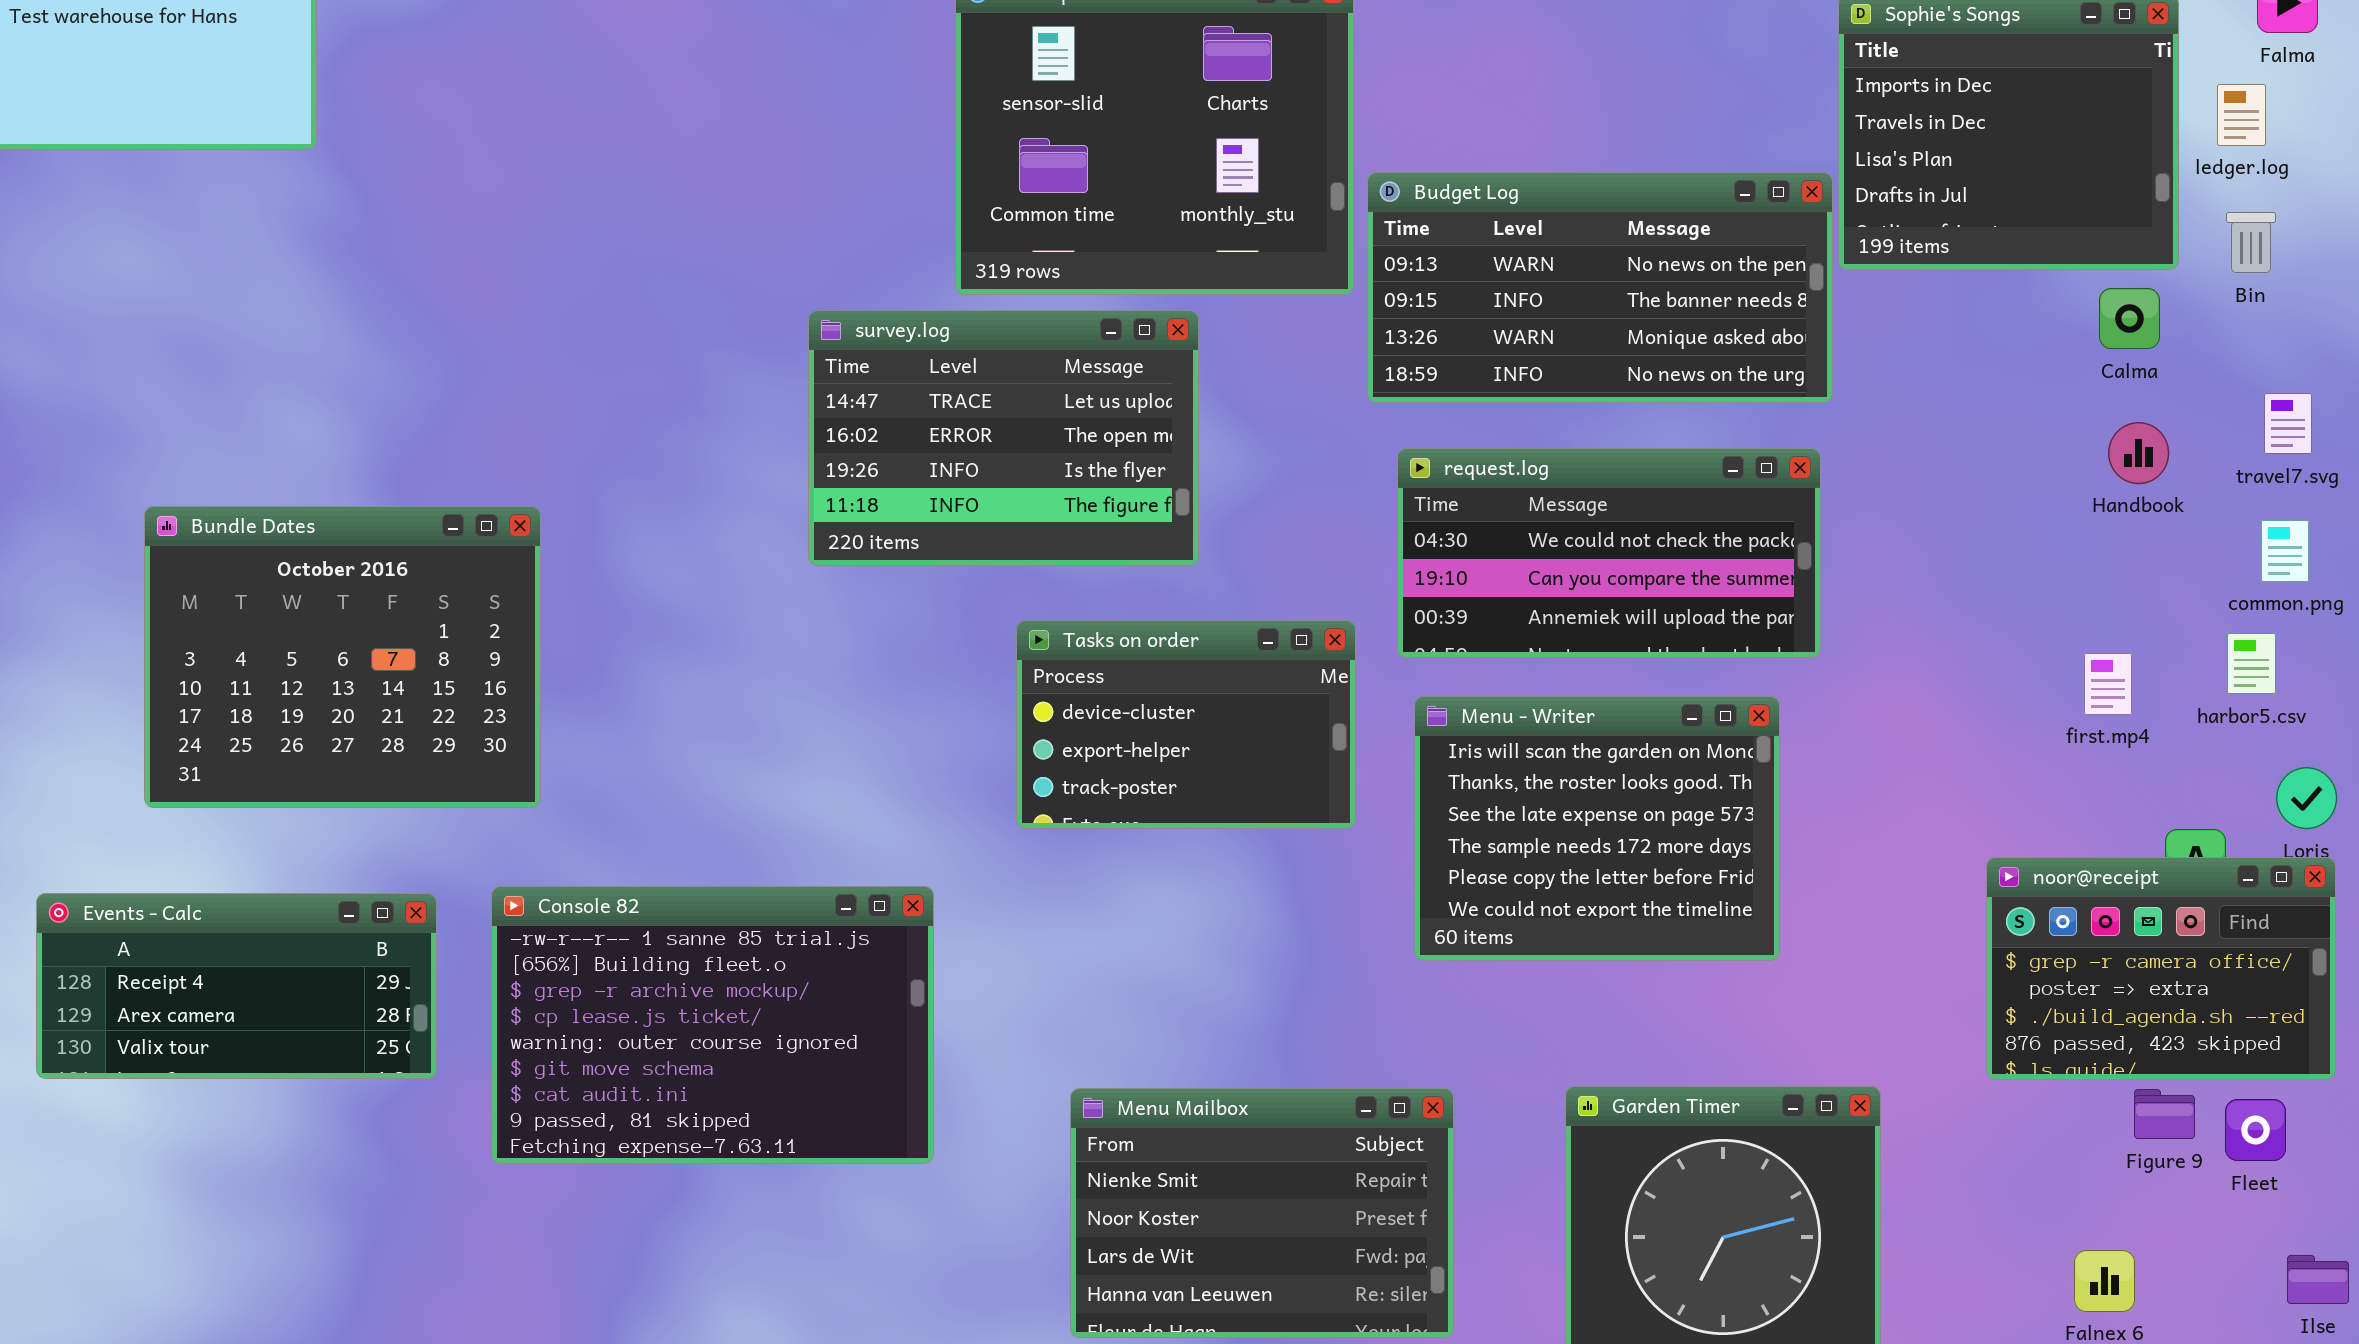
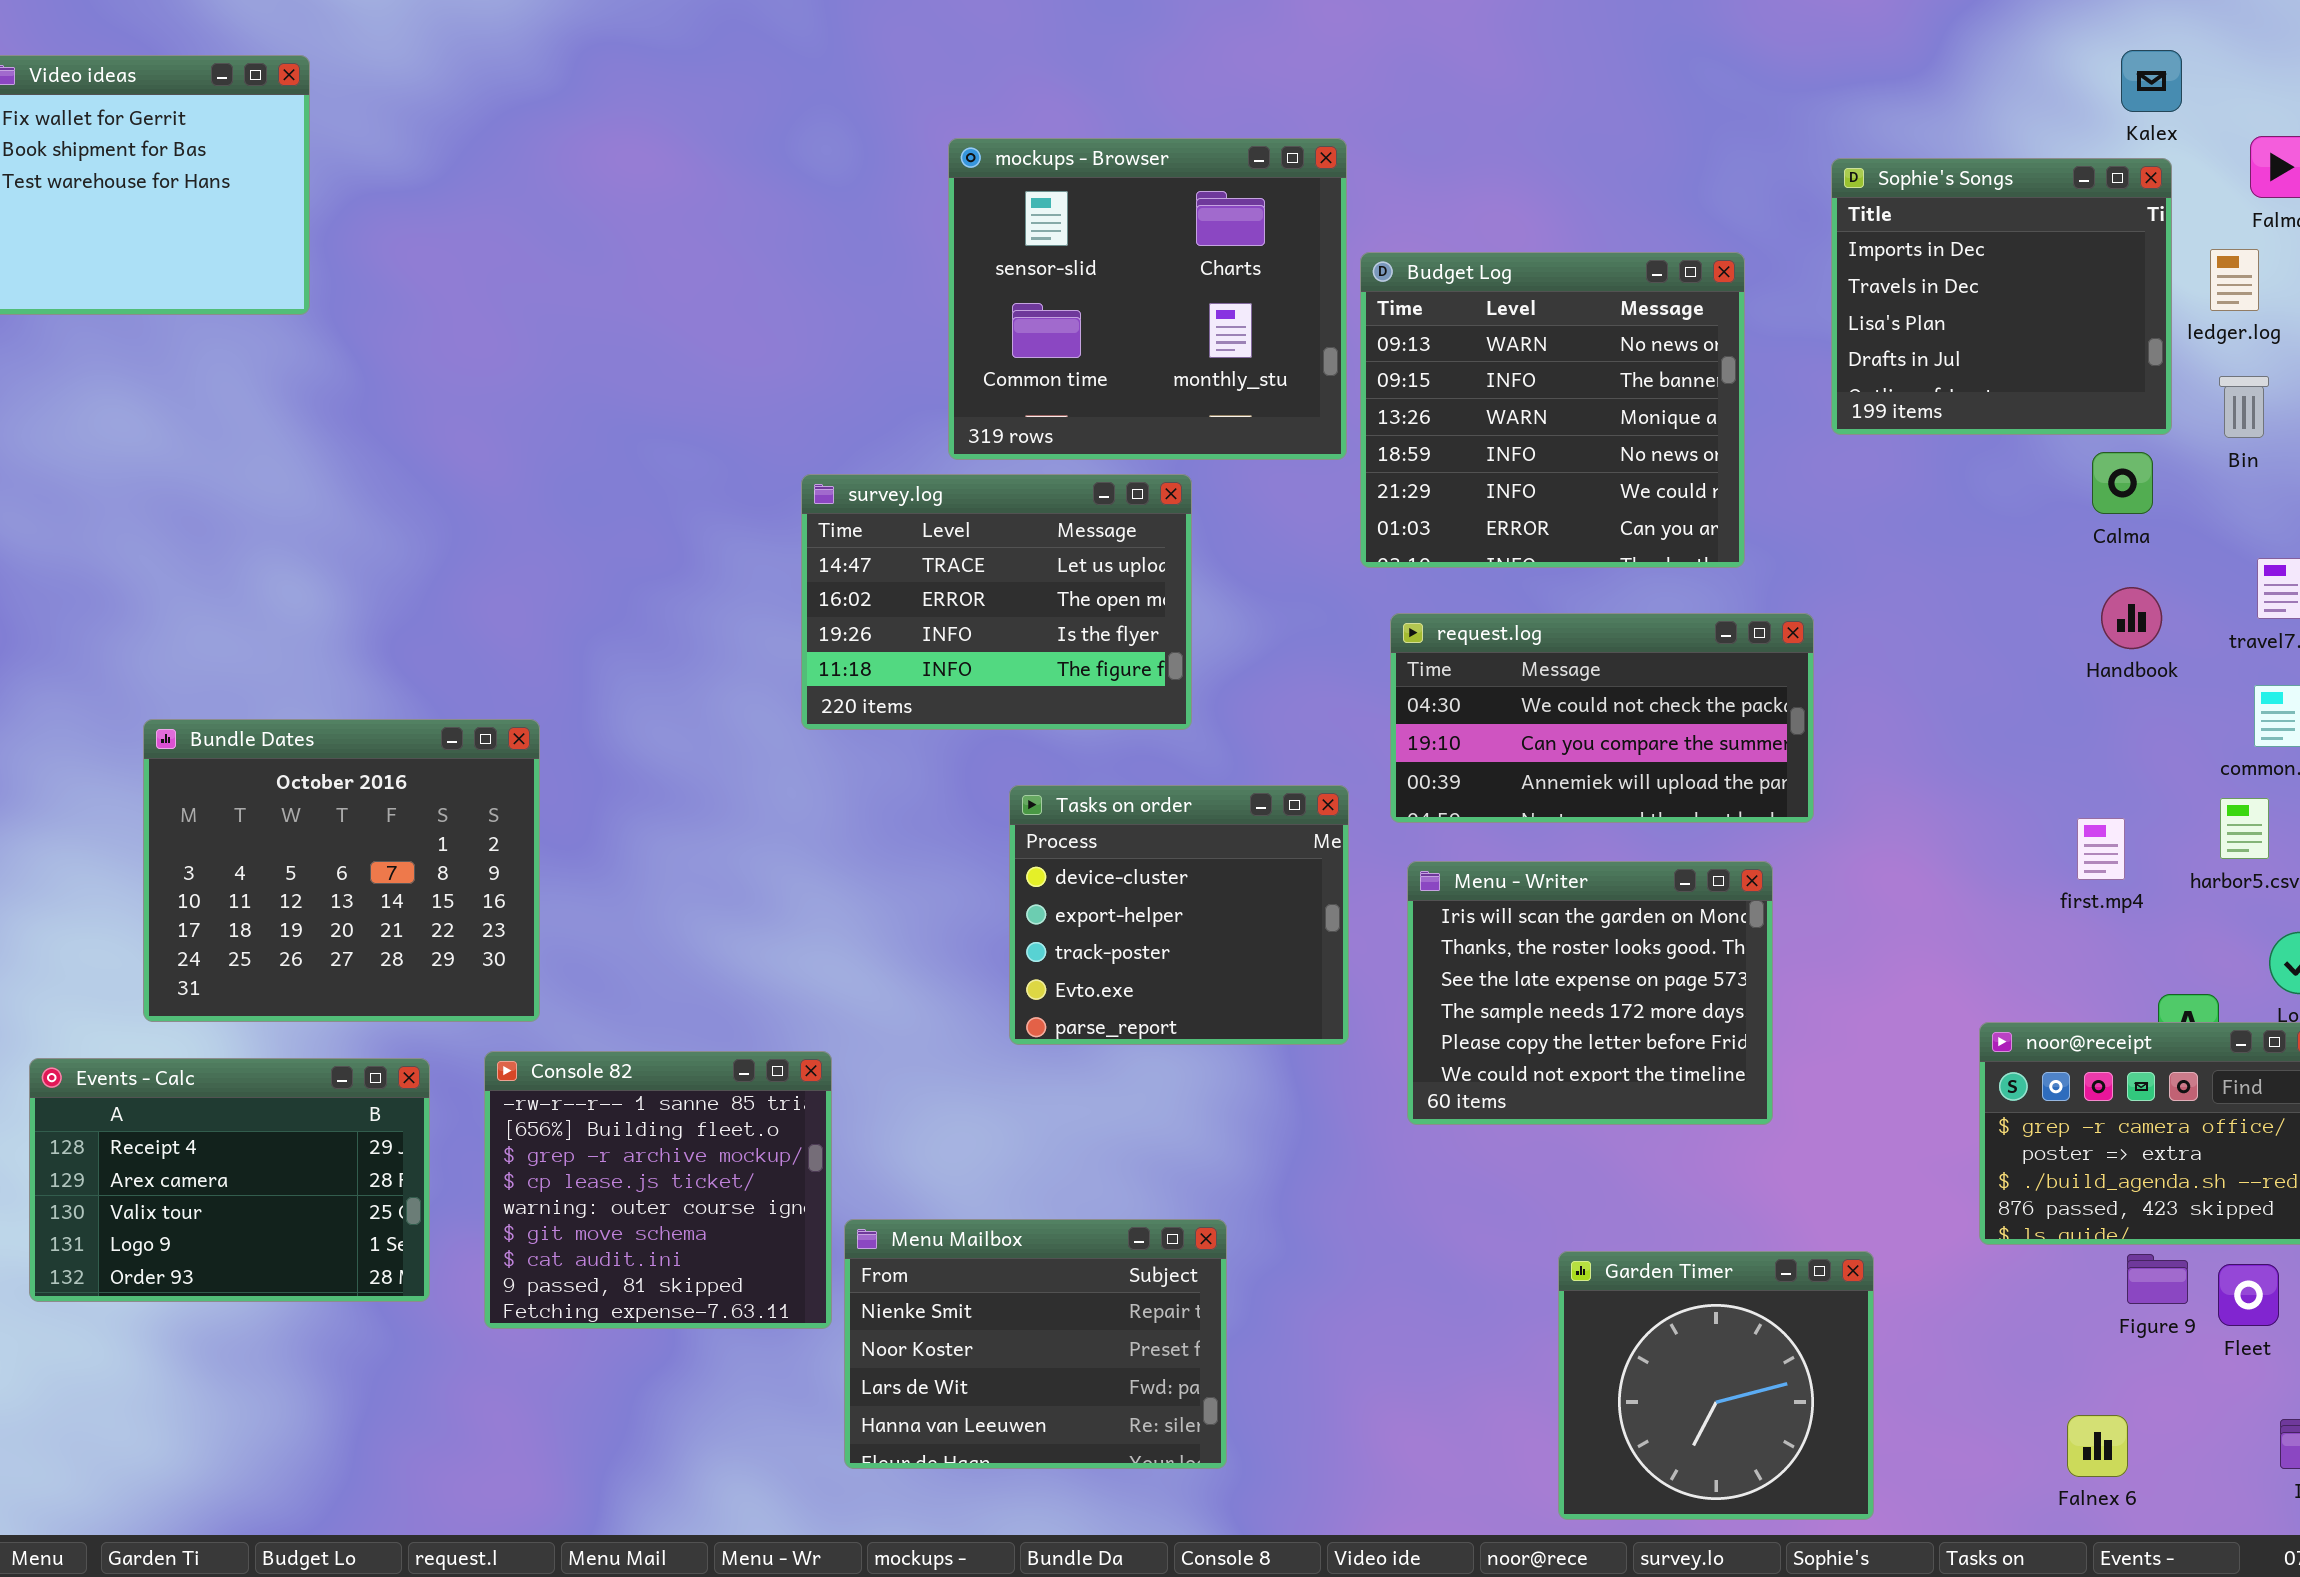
Budget Log: [1367,172,1833,403] -> [1360,252,1745,568], resized
Bundle Dates: [144,506,541,808] -> [143,719,540,1022], moved
Tasks on order: [1016,620,1356,829] -> [1009,785,1349,1045], resized
Console 82: [491,886,934,1164] -> [484,1051,832,1329], resized
Events - Calc: [36,893,437,1079] -> [29,1058,430,1302], resized
Menu Mailbox: [1070,1088,1454,1338] -> [844,1219,1227,1469], moved

